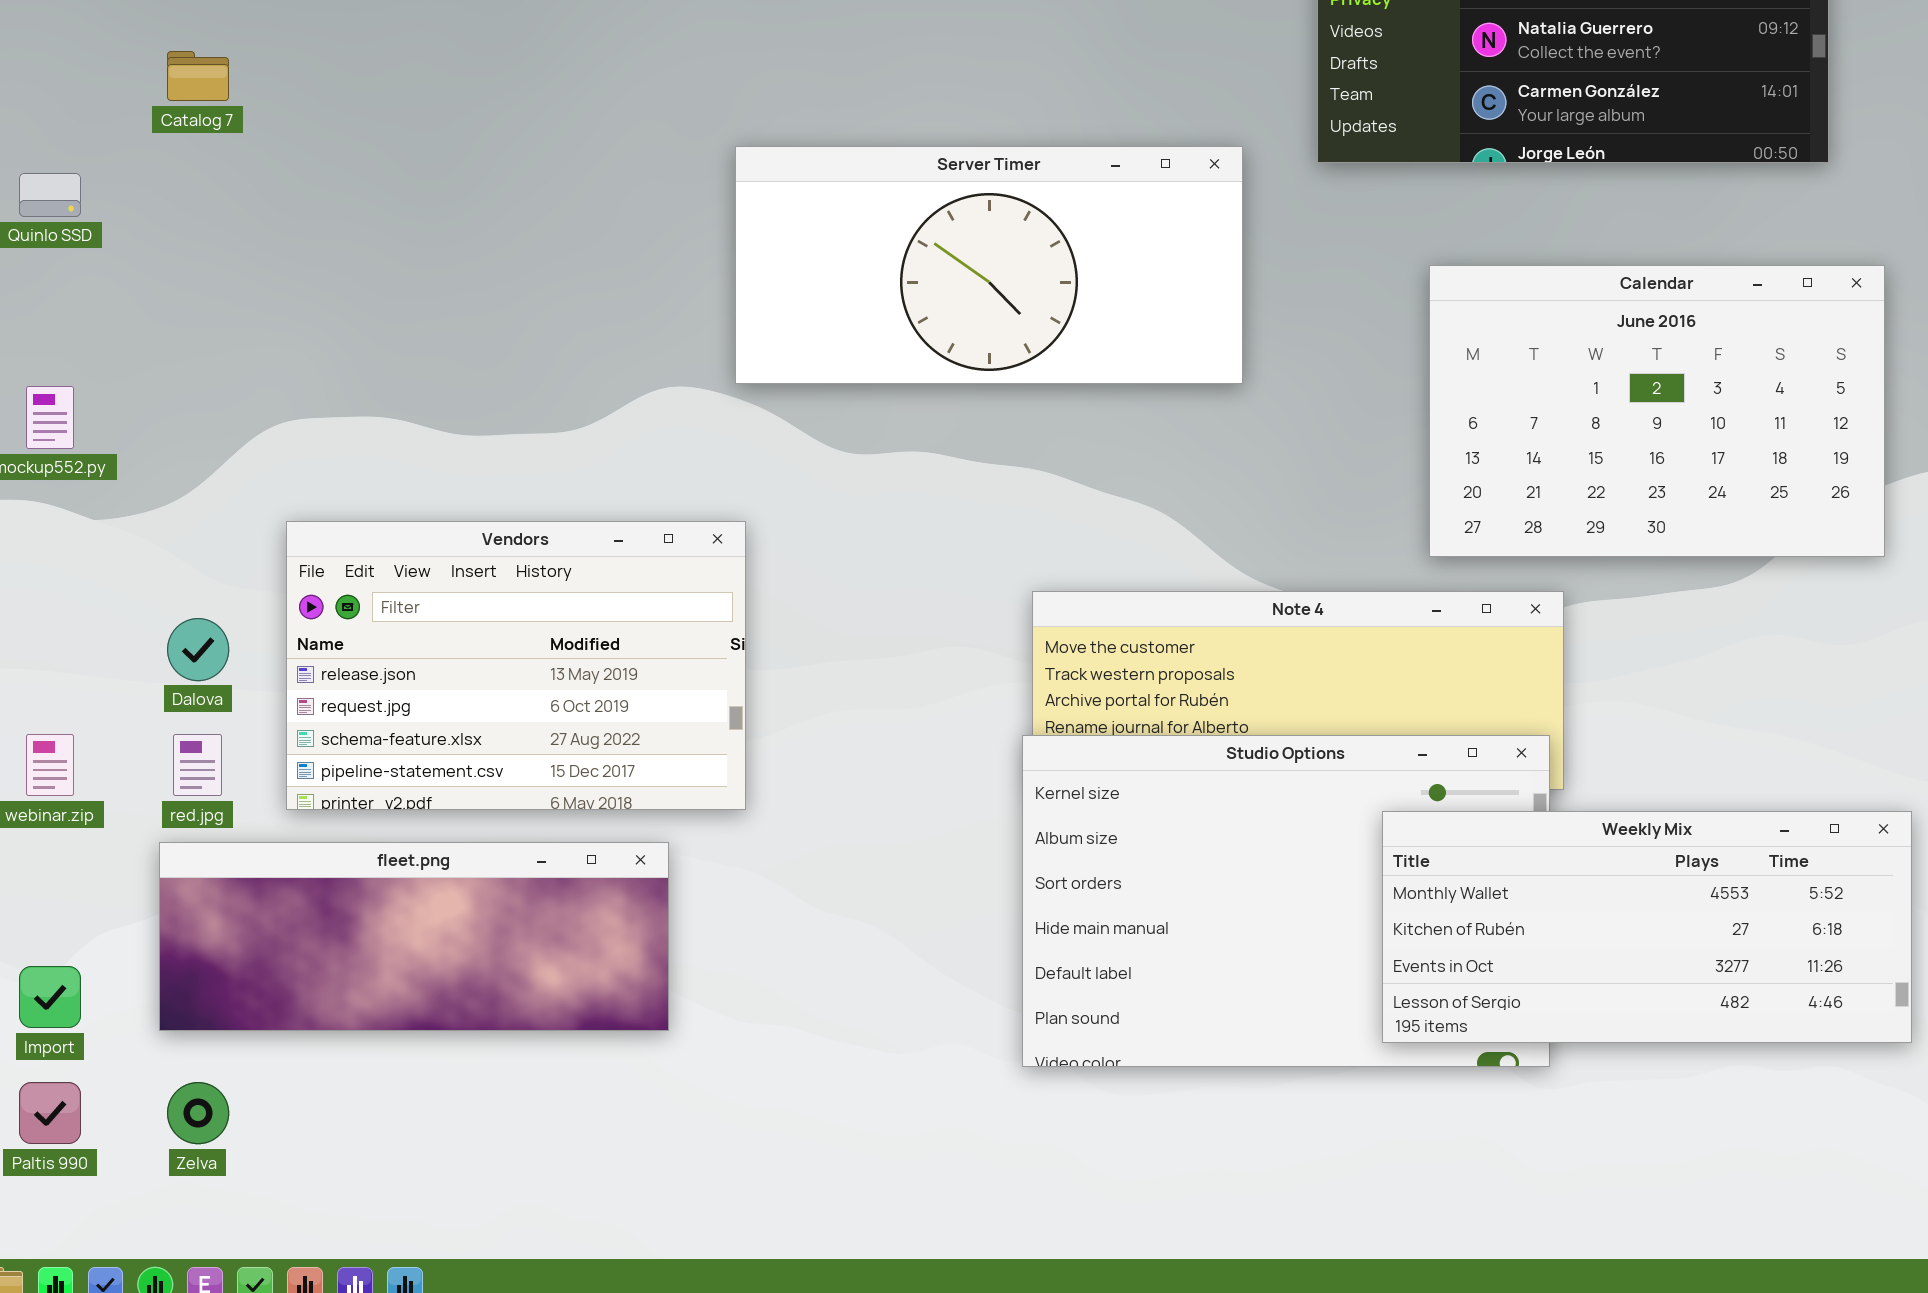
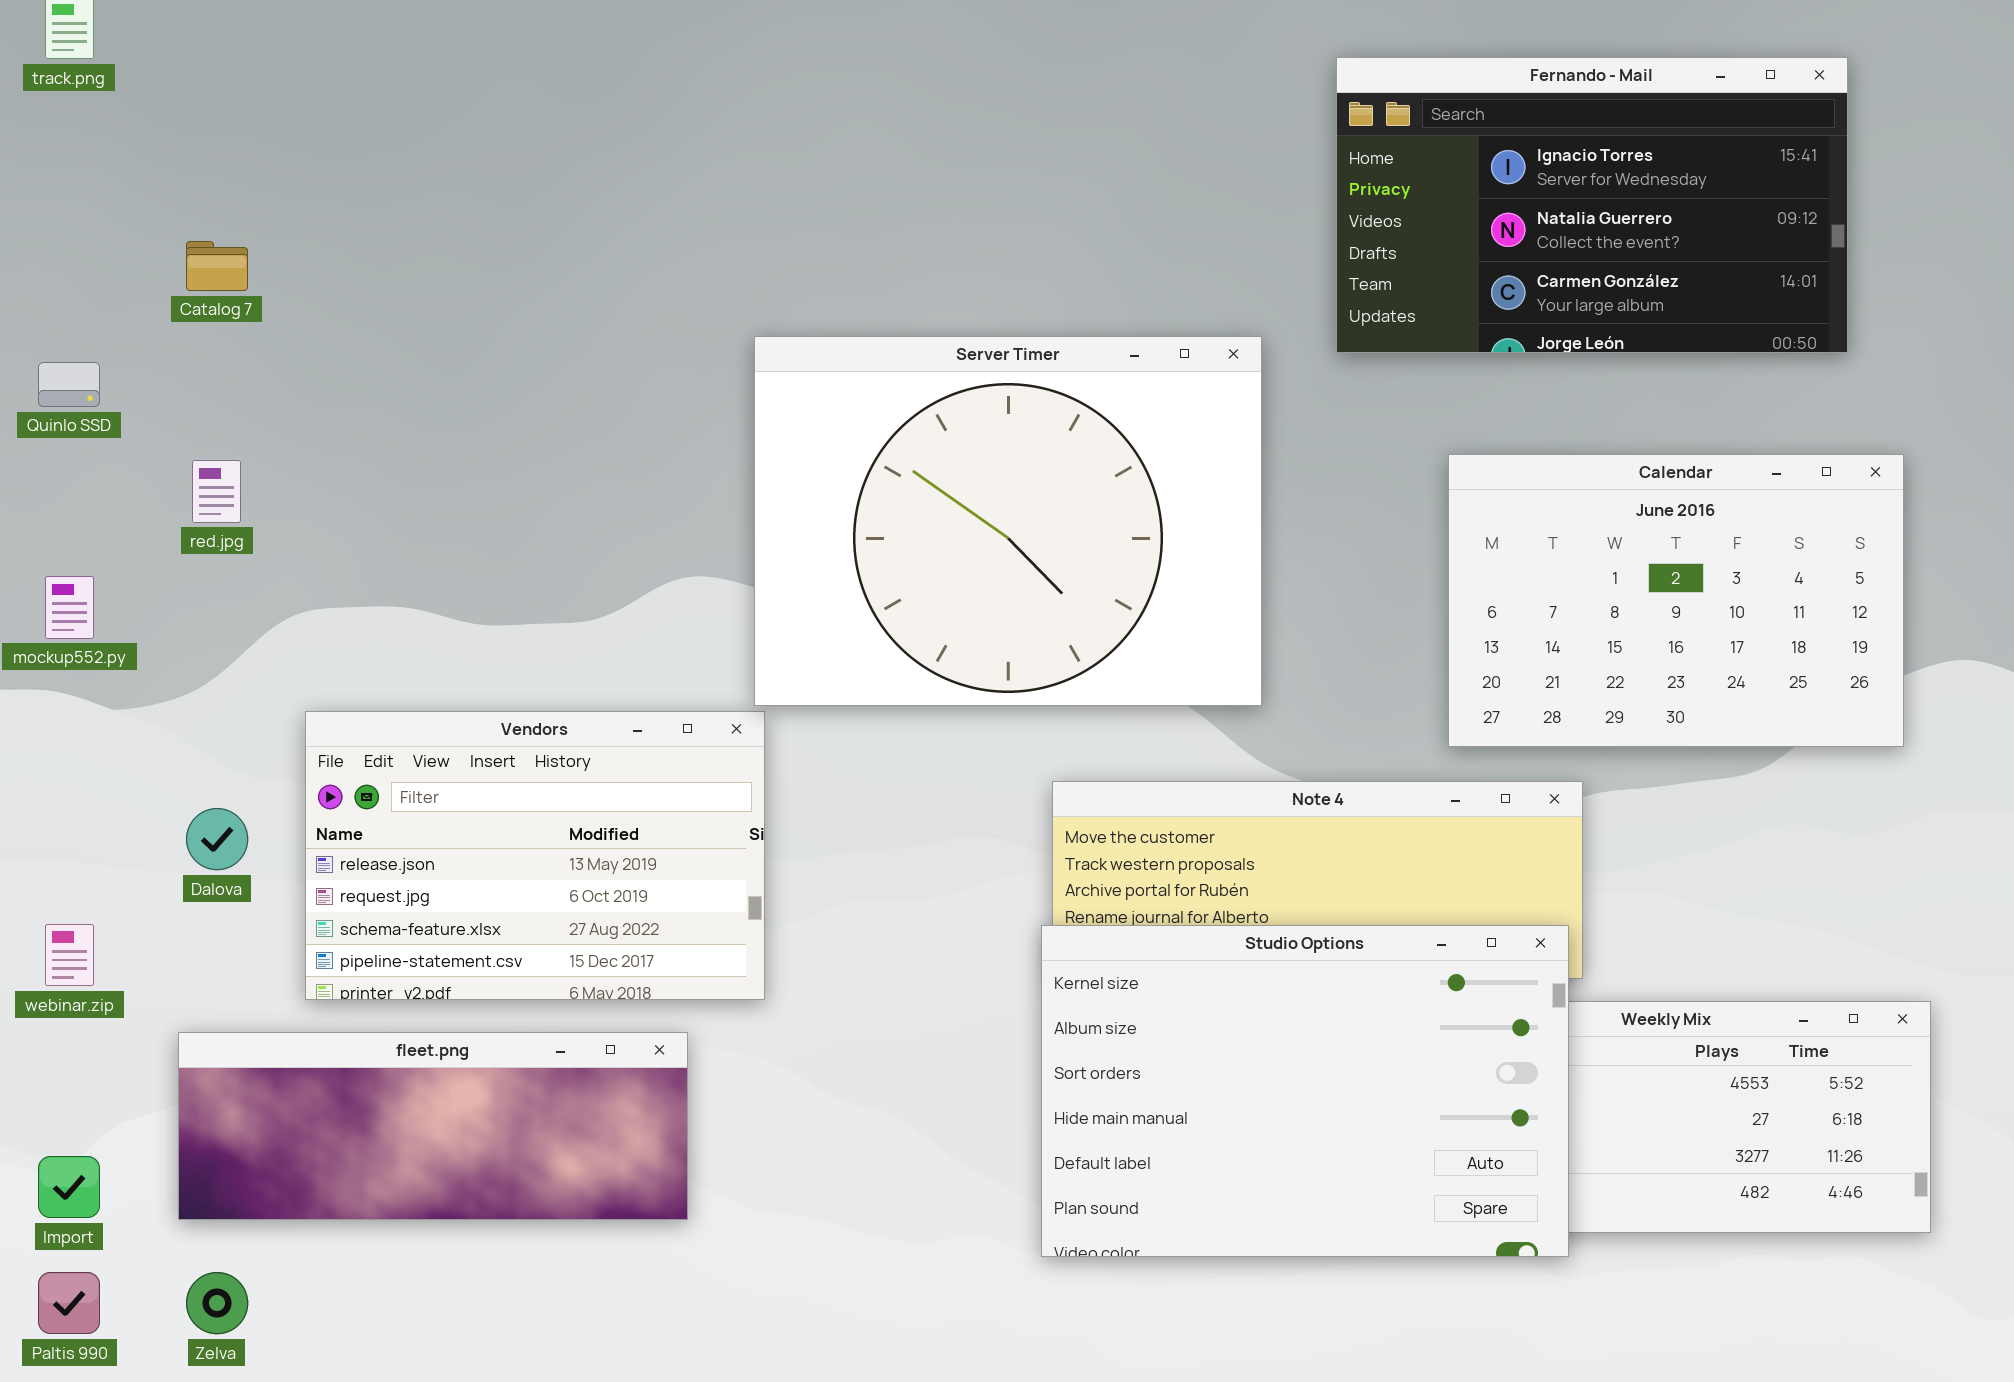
Server Timer: [735,146,1243,384] -> [754,336,1262,706], resized
red.jpg: [173,734,222,796] -> [192,460,241,523], moved
Studio Options: [1022,735,1550,1067] -> [1041,925,1569,1257], raised

